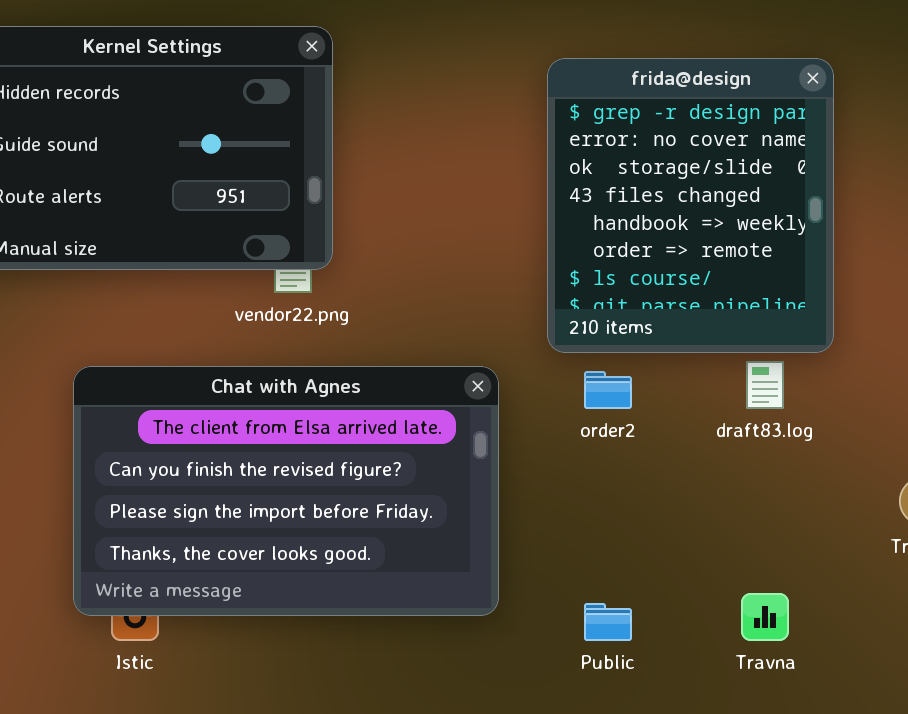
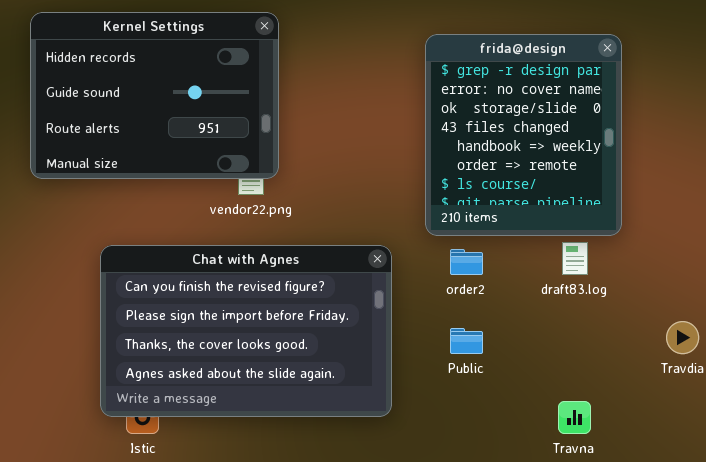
Chat with Agnes: [73,366,499,616] -> [100,245,392,417], scrolled down 1 row
Public: [584,603,632,641] -> [450,328,483,354], moved

